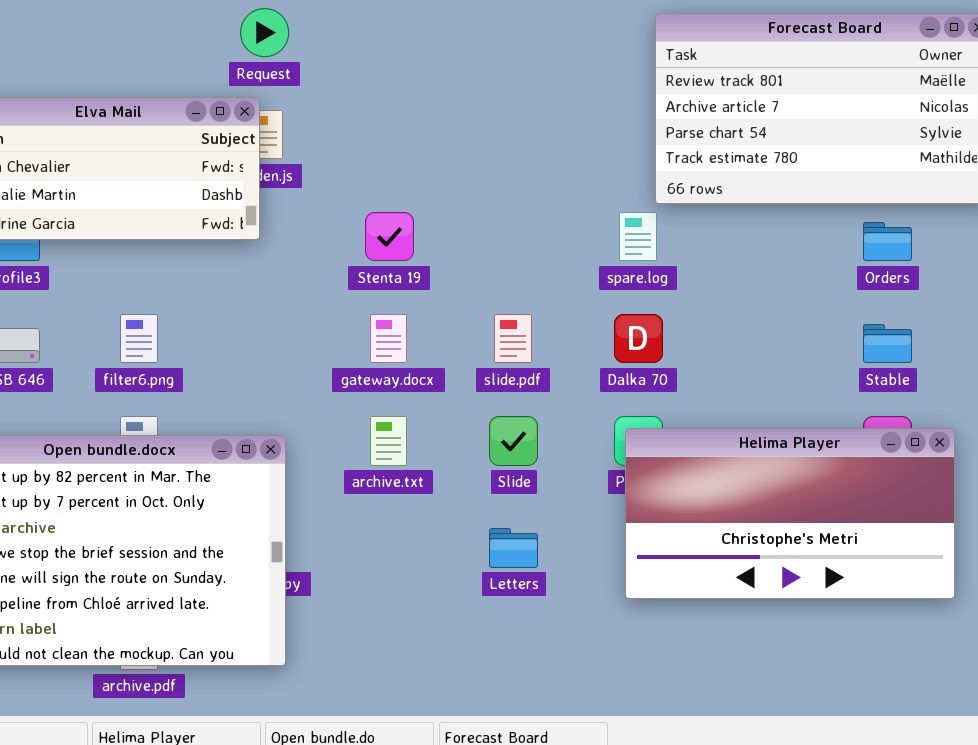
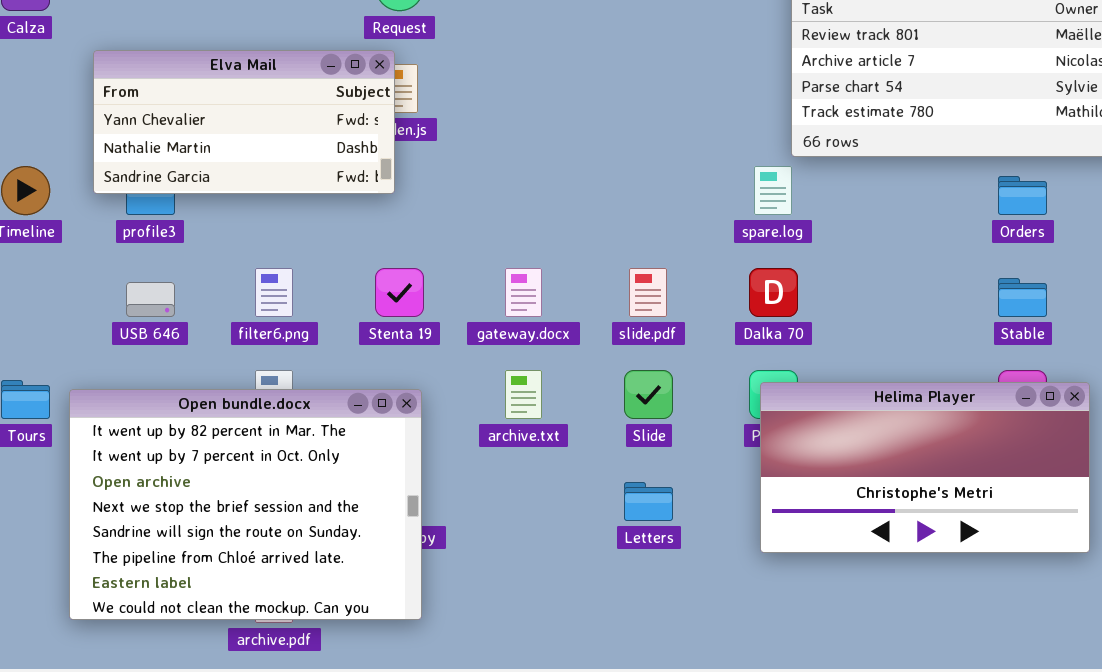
Stenta 19: [365,212,414,261] -> [375,268,424,317], moved

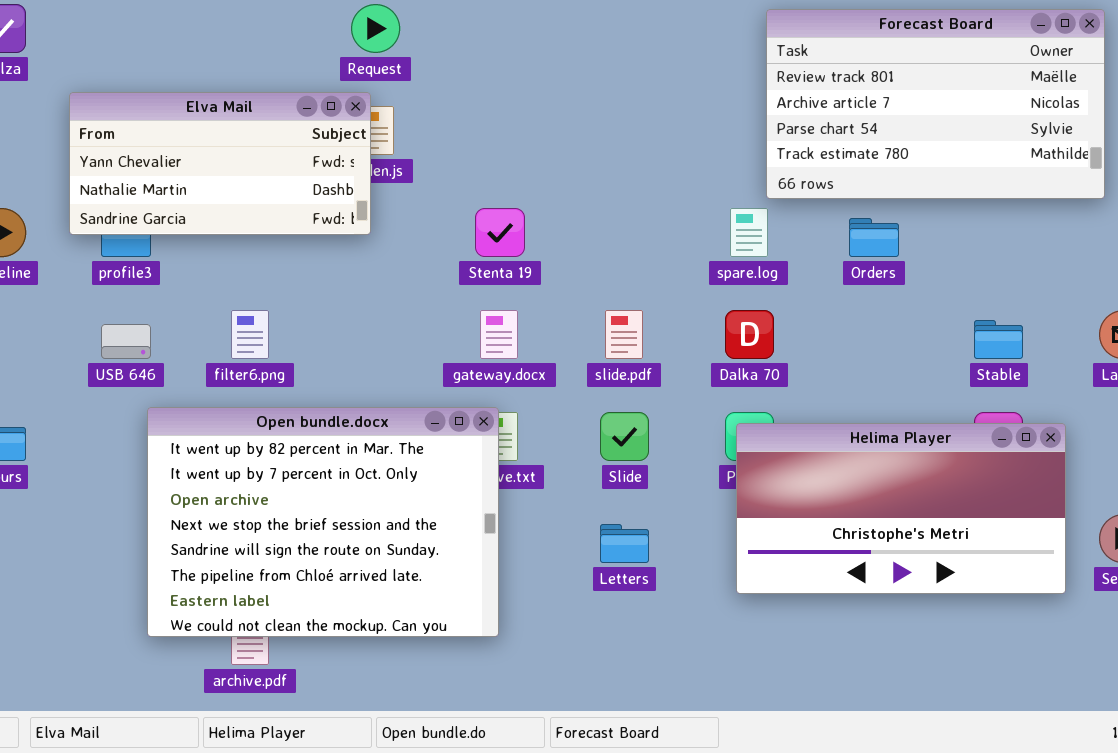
Orders: [998,176,1047,215] -> [849,218,899,257], moved
Stenta 19: [375,268,424,317] -> [475,208,525,257], moved
Open bundle.docx: [69,389,422,620] -> [147,407,499,637], moved

